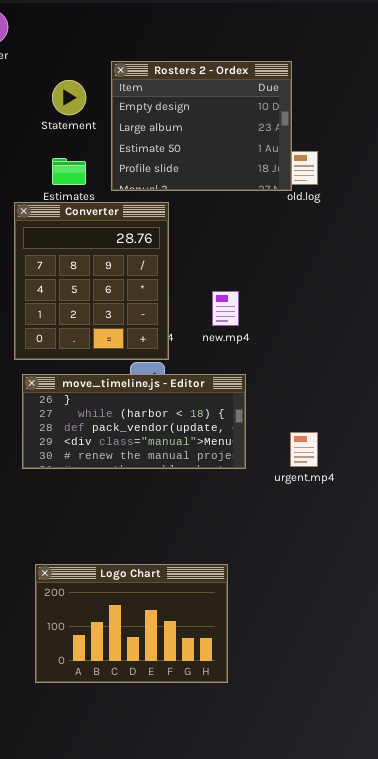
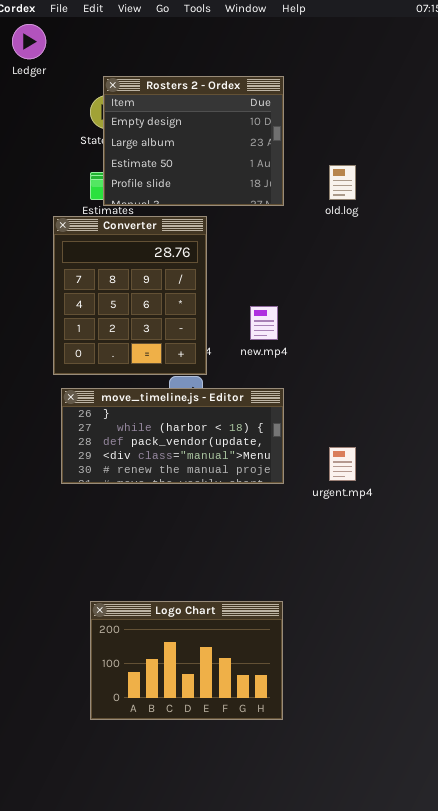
Rosters 2 - Ordex: [111,61,292,191] -> [103,76,284,206], moved
Logo Chart: [35,564,228,683] -> [90,601,283,720], moved

